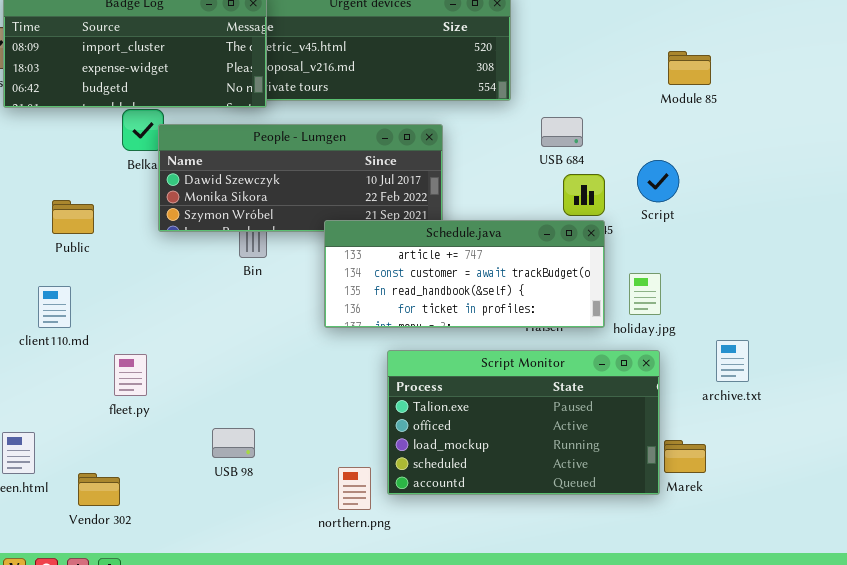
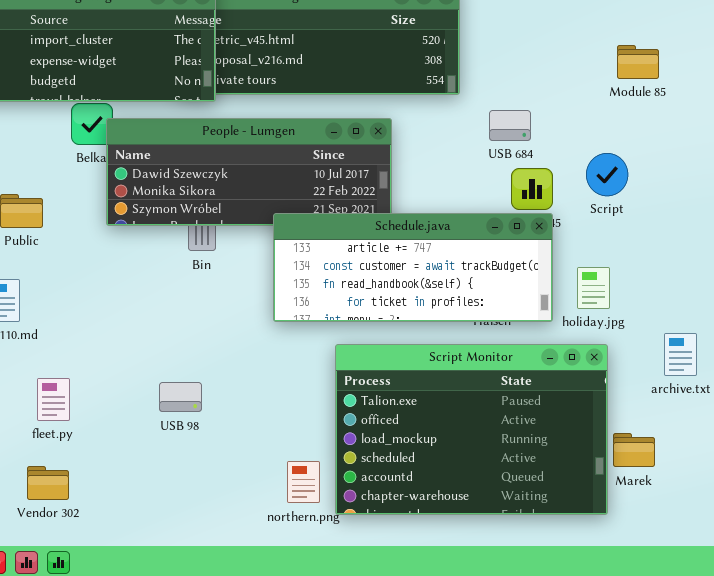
Script Monitor: [387,350,660,495] -> [335,344,608,515], resized
fleet.py: [114,354,147,396] -> [37,378,70,421], moved
USB 98: [212,428,255,458] -> [159,382,202,412], moved

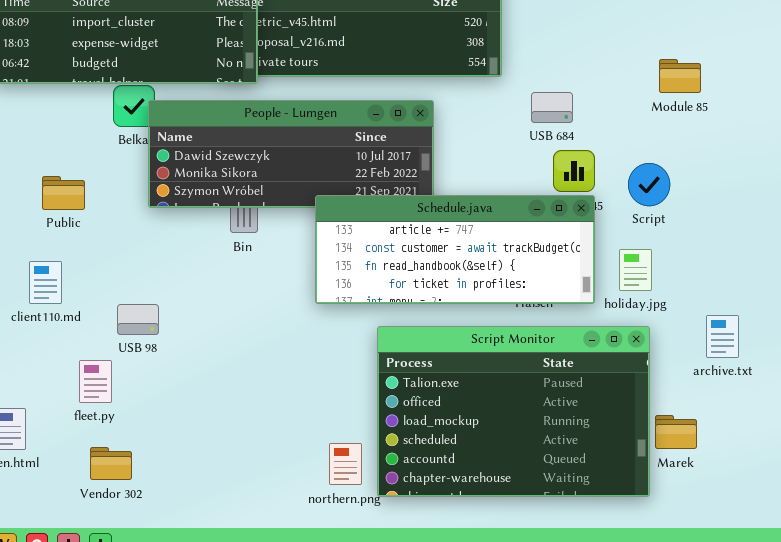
Module 85: [617,45,659,79] -> [659,59,701,93], moved
Script: [586,153,628,196] -> [628,163,670,206], moved
USB 98: [159,382,202,412] -> [117,304,159,335], moved
Vendor 302: [27,466,69,500] -> [90,447,132,480], moved

